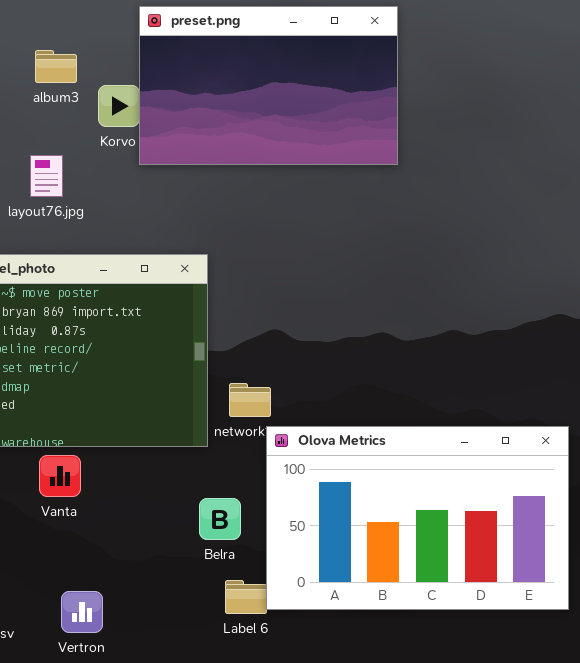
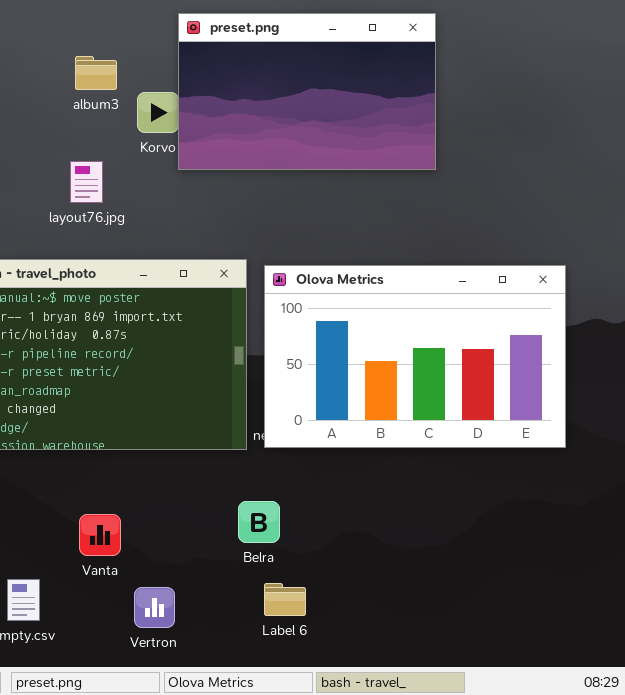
Olova Metrics: [266,426,569,610] -> [264,265,566,448], moved
Vanta: [39,455,81,497] -> [79,514,121,556], moved
Vertron: [61,591,103,633] -> [134,587,175,628], moved

